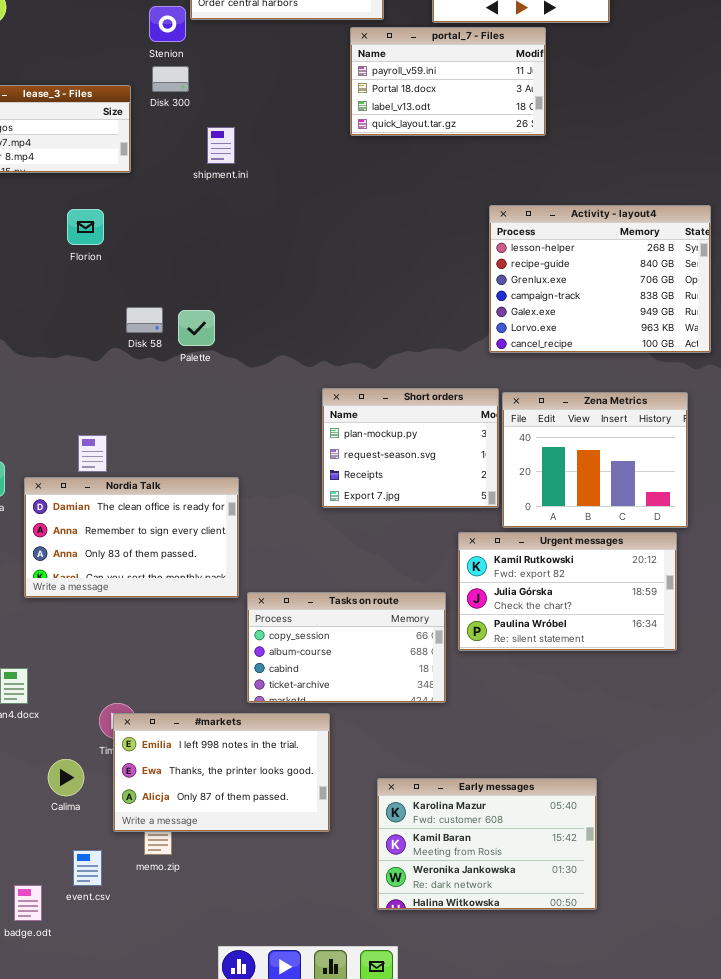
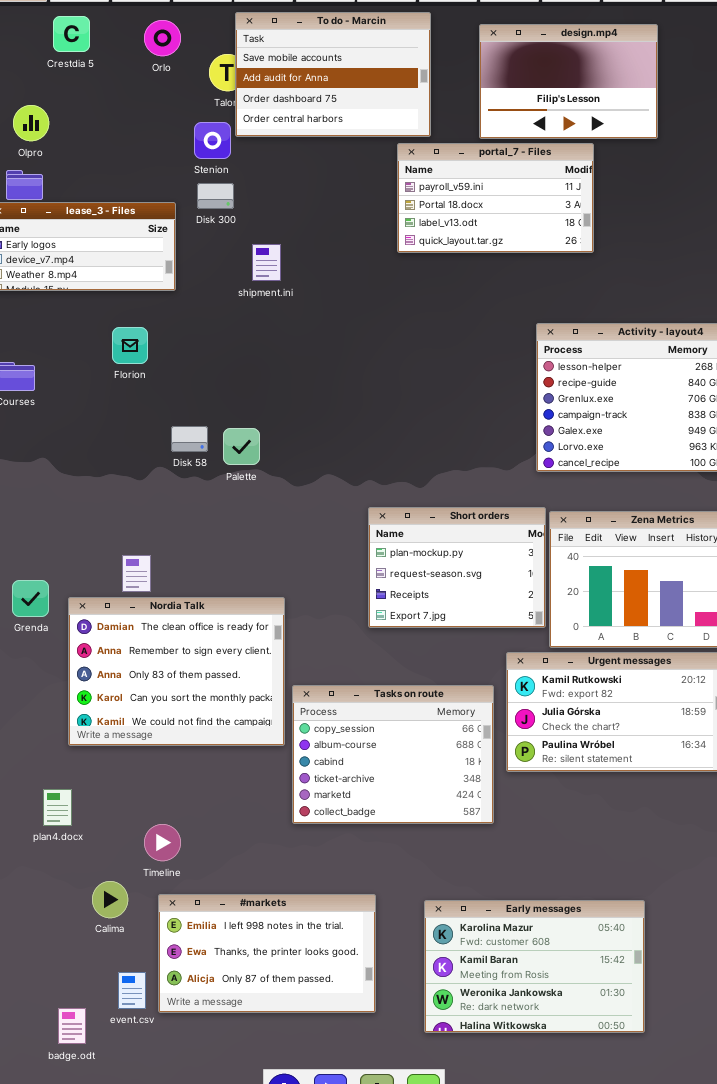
Nordia Talk: [24,477,239,598] -> [68,597,285,746], resized
Tasks on route: [247,592,446,703] -> [292,685,494,824], resized
#markets: [113,713,330,832] -> [158,894,376,1013], moved

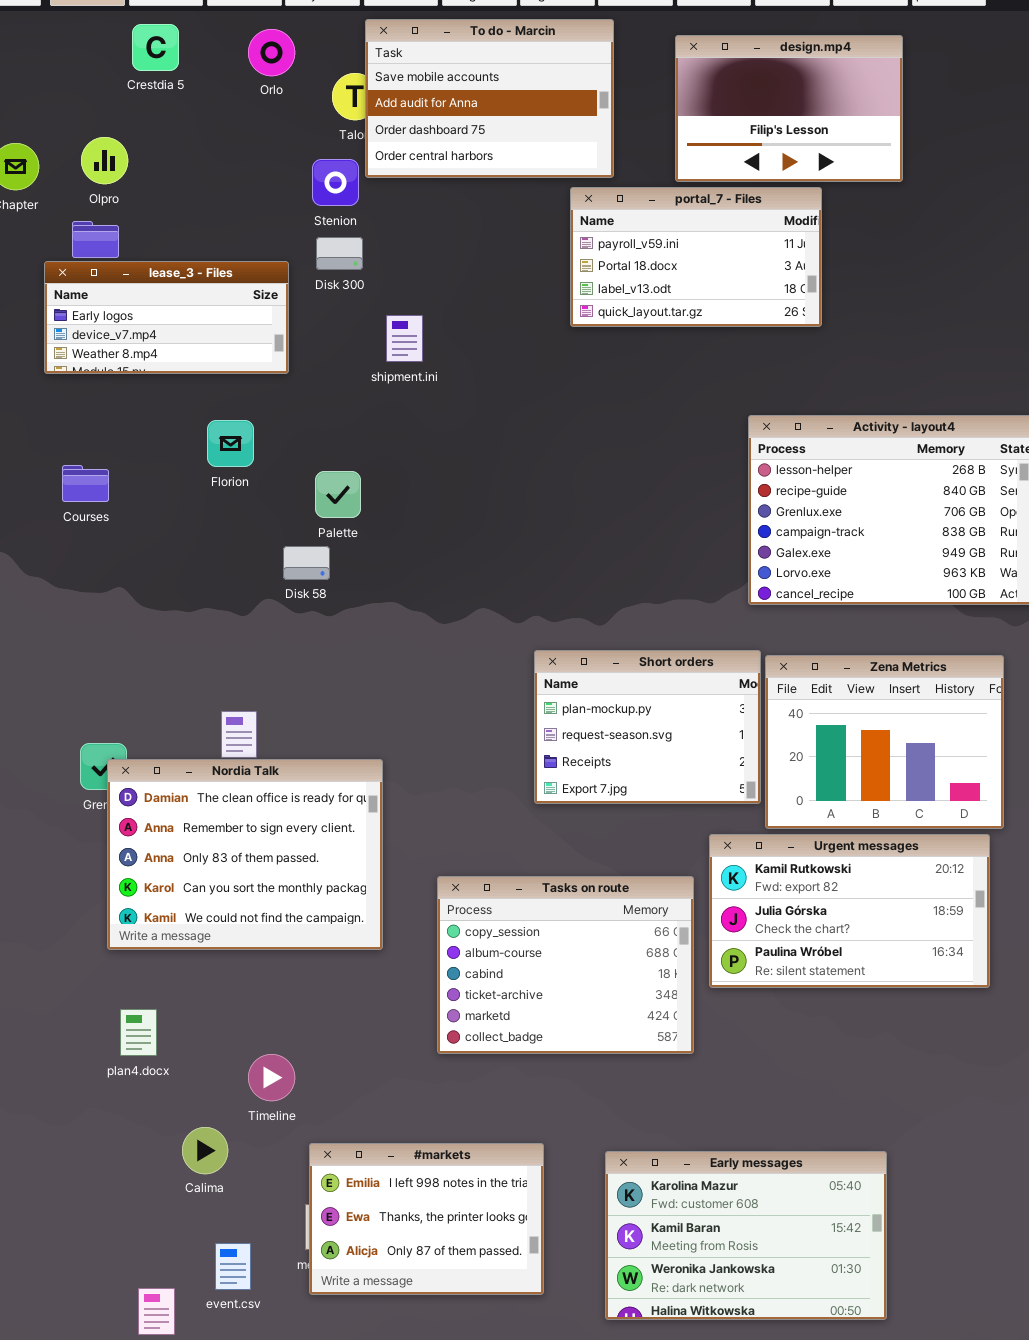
Palette: [223,428,260,465] -> [315,471,361,518], moved
Nordia Talk: [68,597,285,746] -> [107,759,383,950], moved
#markets: [158,894,376,1013] -> [309,1143,544,1295], resized

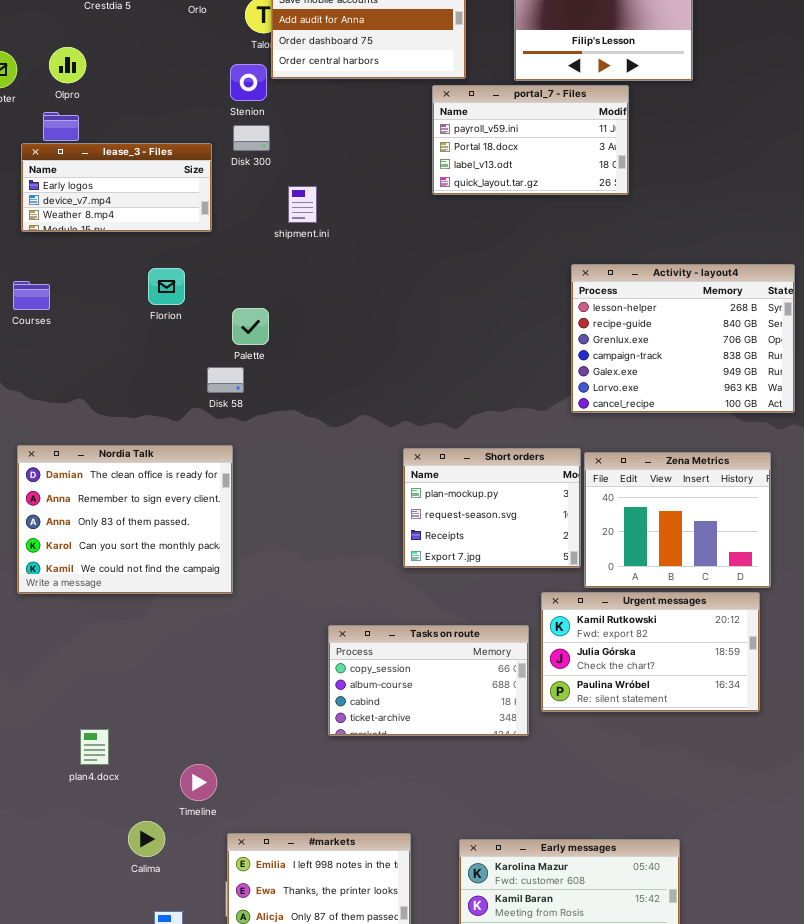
Courses: [62,465,109,502] -> [13,281,50,310], moved
Nordia Talk: [107,759,383,950] -> [17,445,233,594], moved
Tasks on route: [437,876,694,1054] -> [328,625,529,736], resized

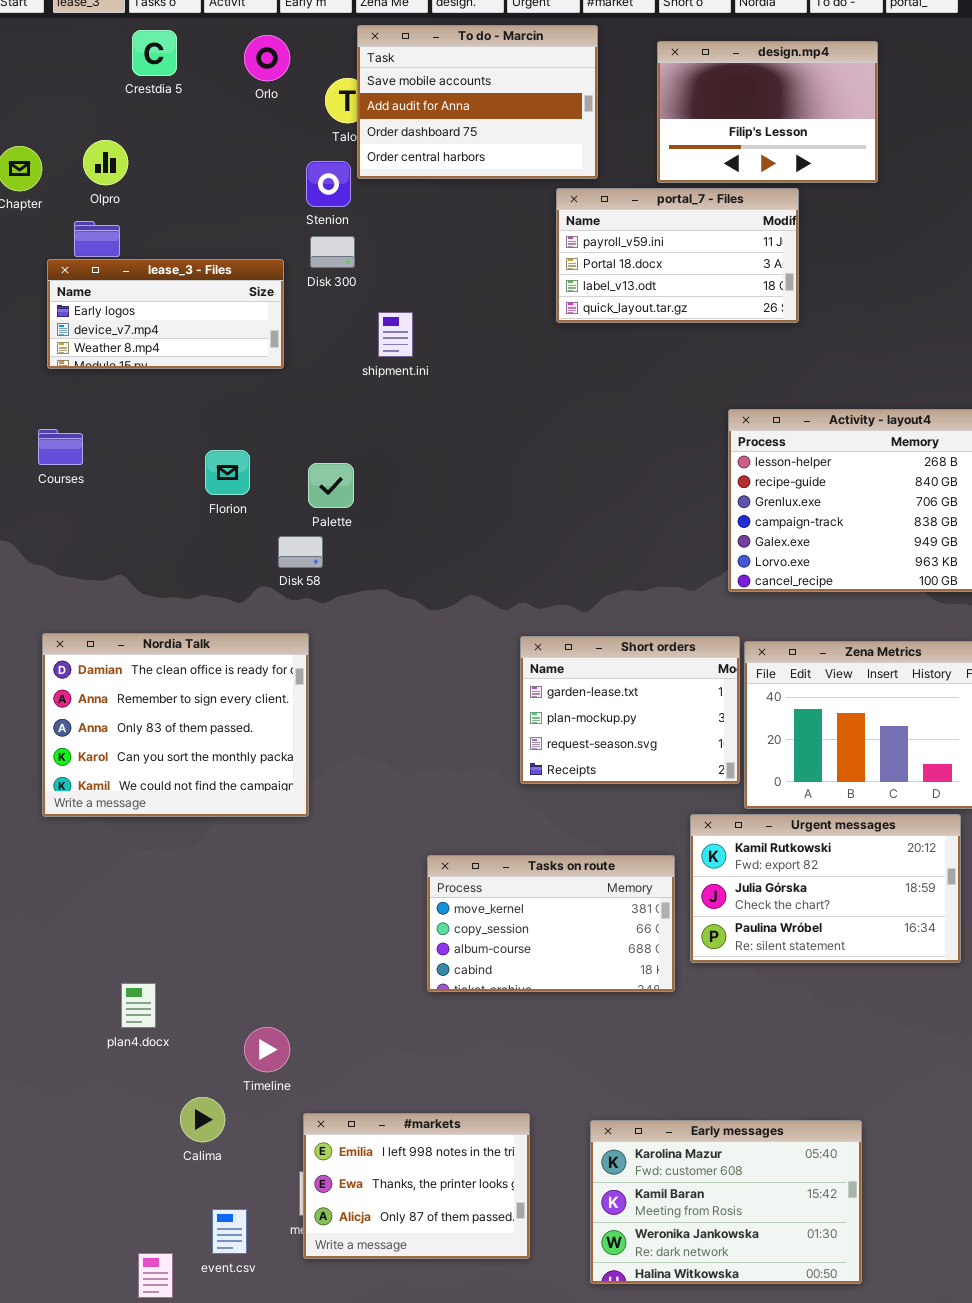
Florion: [148,268,185,305] -> [205,450,250,495], moved
Short orders: [403,448,581,568] -> [520,636,740,784], scrolled up 1 row
Tasks on route: [328,625,529,736] -> [427,855,675,992], scrolled up 1 row

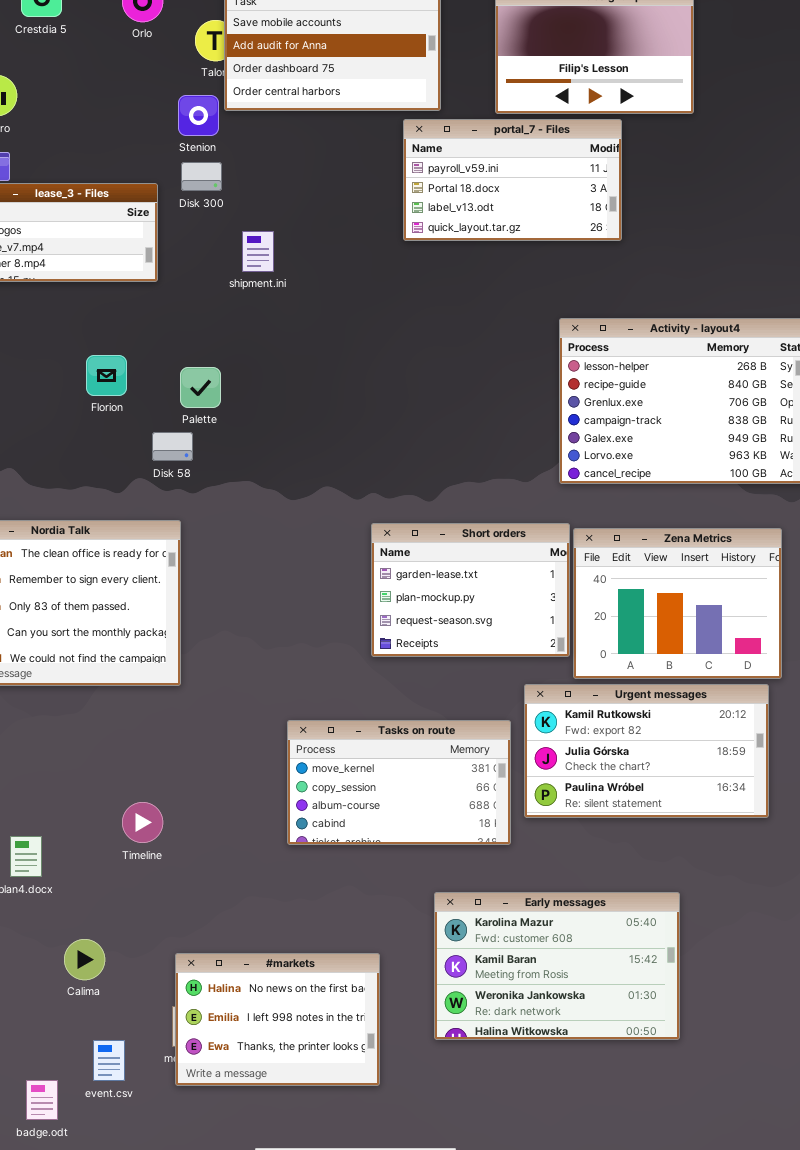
Timeline: [244,1027,290,1072] -> [122,802,163,843], moved
#markets: [303,1113,530,1259] -> [175,953,380,1086], scrolled up 1 row
Early messages: [590,1120,862,1284] -> [434,892,680,1040], moved

